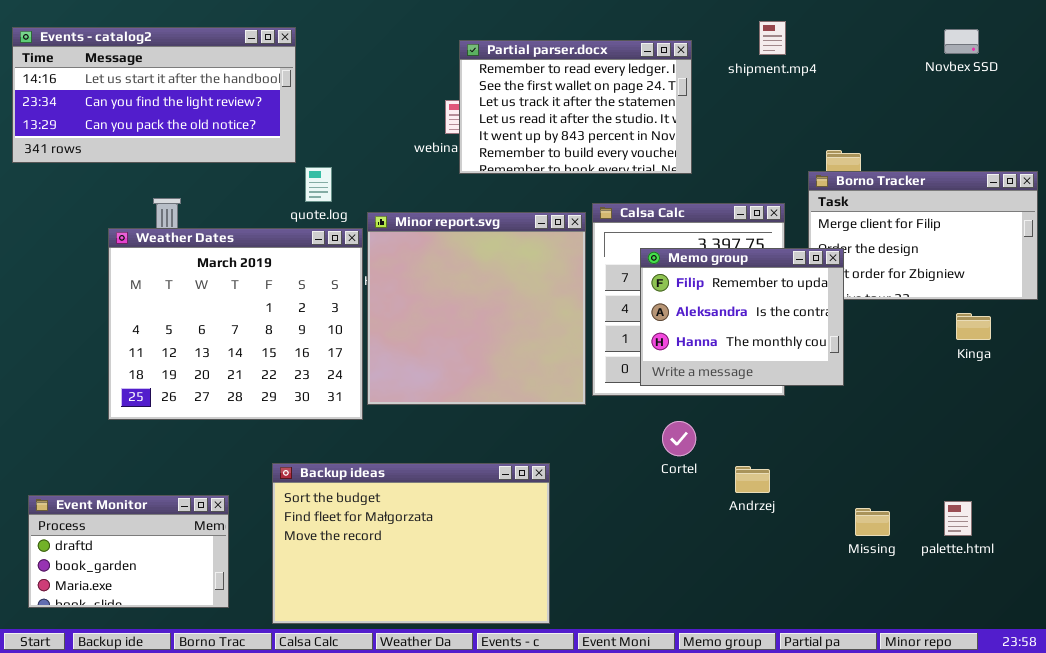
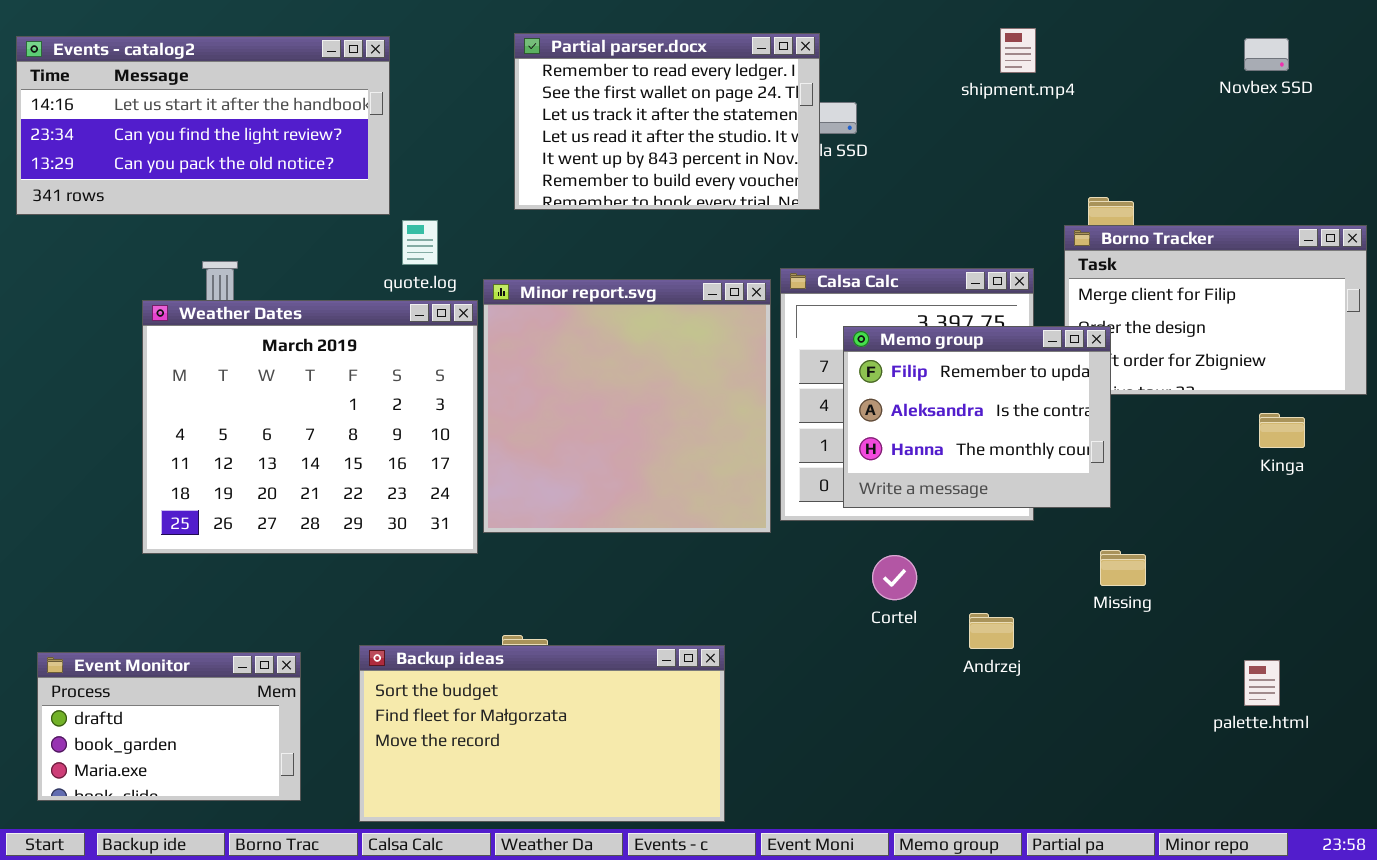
Partial parser.docx: [459,40,692,174] -> [514,33,820,210], moved
Backup ideas: [272,463,550,624] -> [359,645,725,822], resized
Missing: [855,508,890,536] -> [1100,550,1146,586], moved

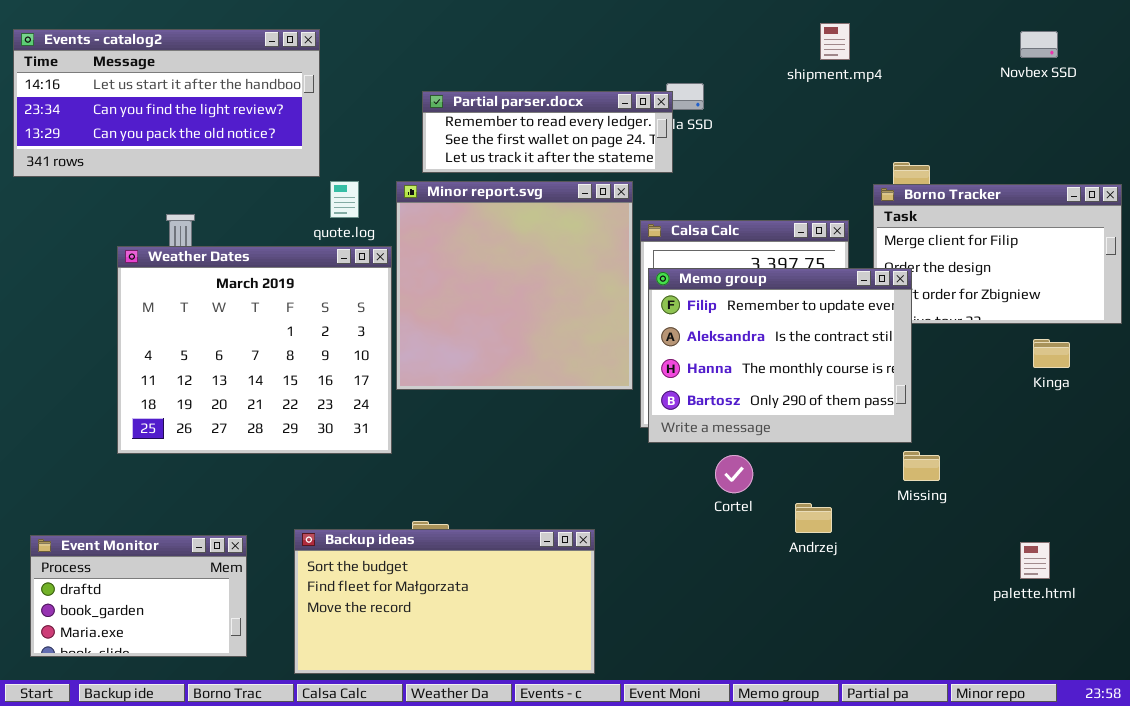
Partial parser.docx: [514,33,820,210] -> [422,91,673,173], resized
Minor report.svg: [483,279,771,533] -> [396,181,633,390], moved
Memo group: [843,326,1111,508] -> [648,268,912,443], resized

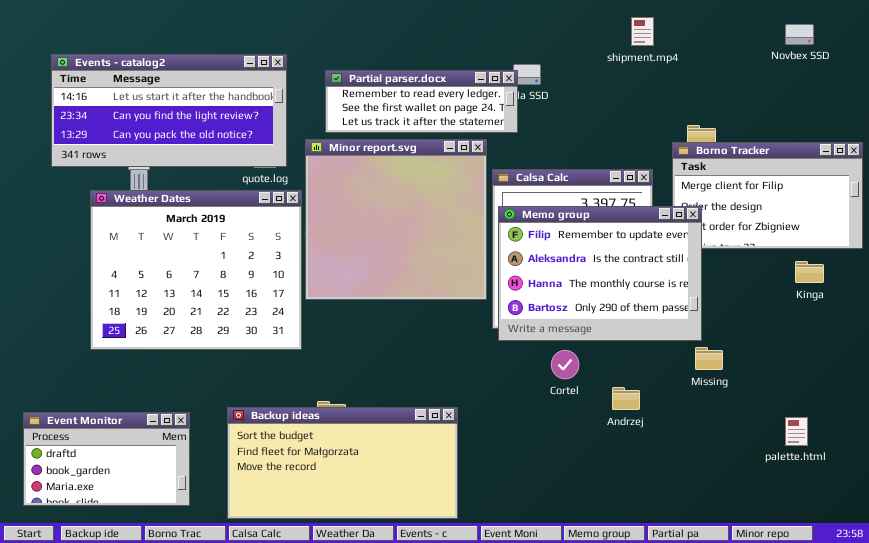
Events - catalog2: [13,29,320,177] -> [51,54,287,167], moved

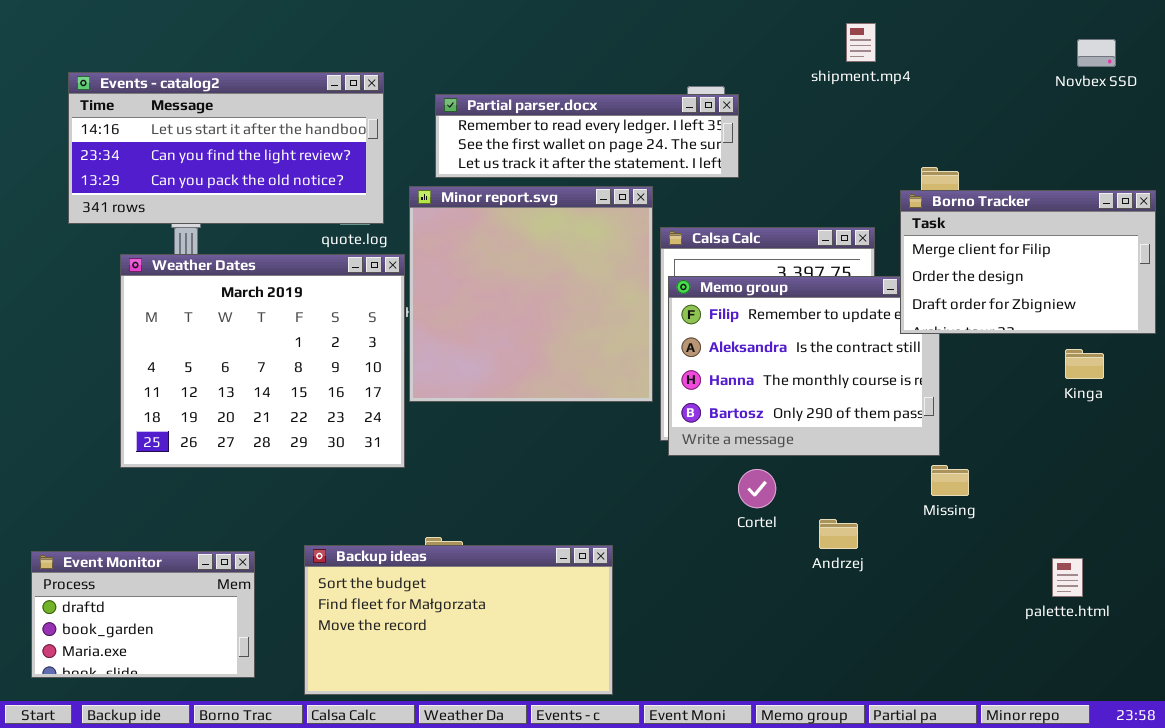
Novbex SSD: [785,24,814,45] -> [1077,39,1116,67], moved
Partial parser.docx: [325,70,518,133] -> [435,94,739,178], resized
Borno Tracker: [672,142,863,249] -> [900,190,1156,334], raised

